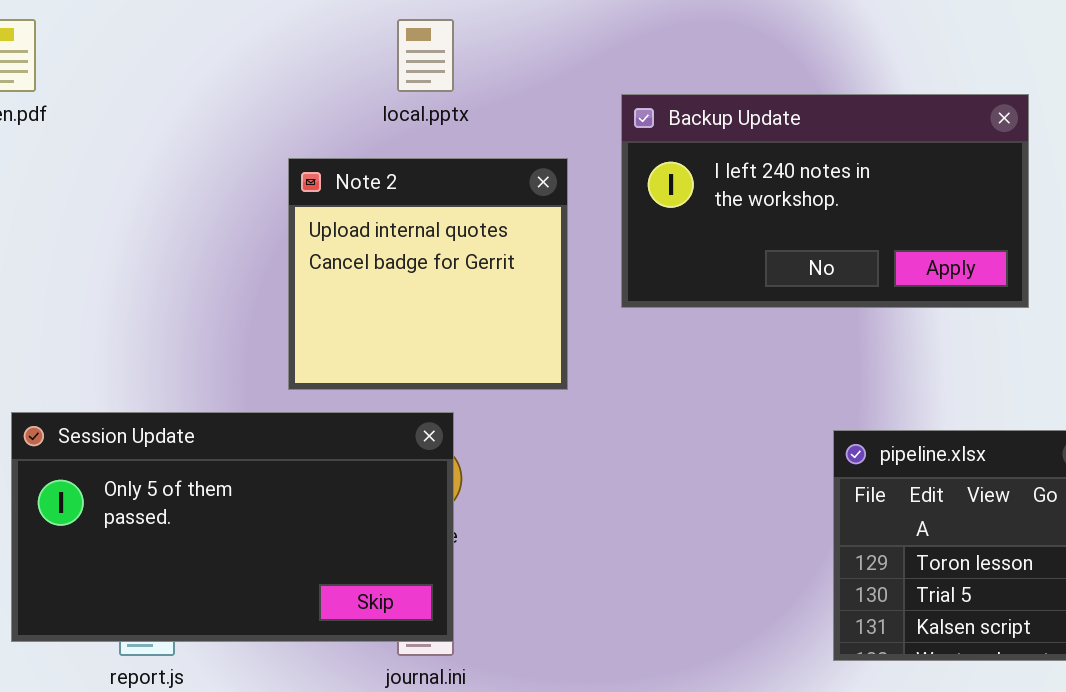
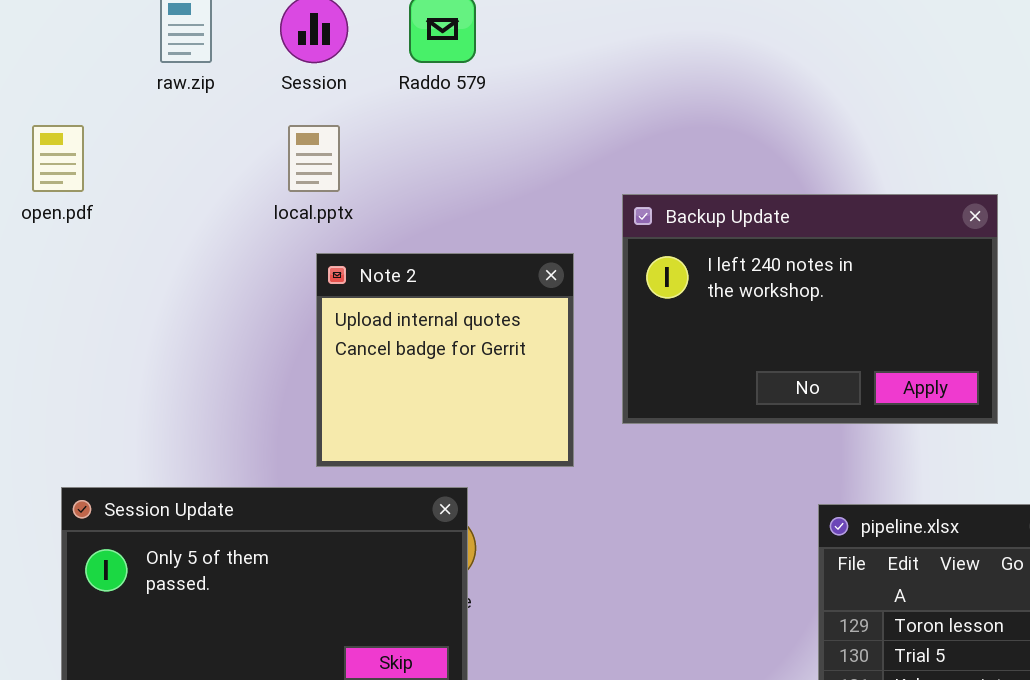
local.pptx: [397,19,454,92] -> [288,125,340,192], moved
Backup Update: [621,94,1029,308] -> [622,194,998,424], resized

